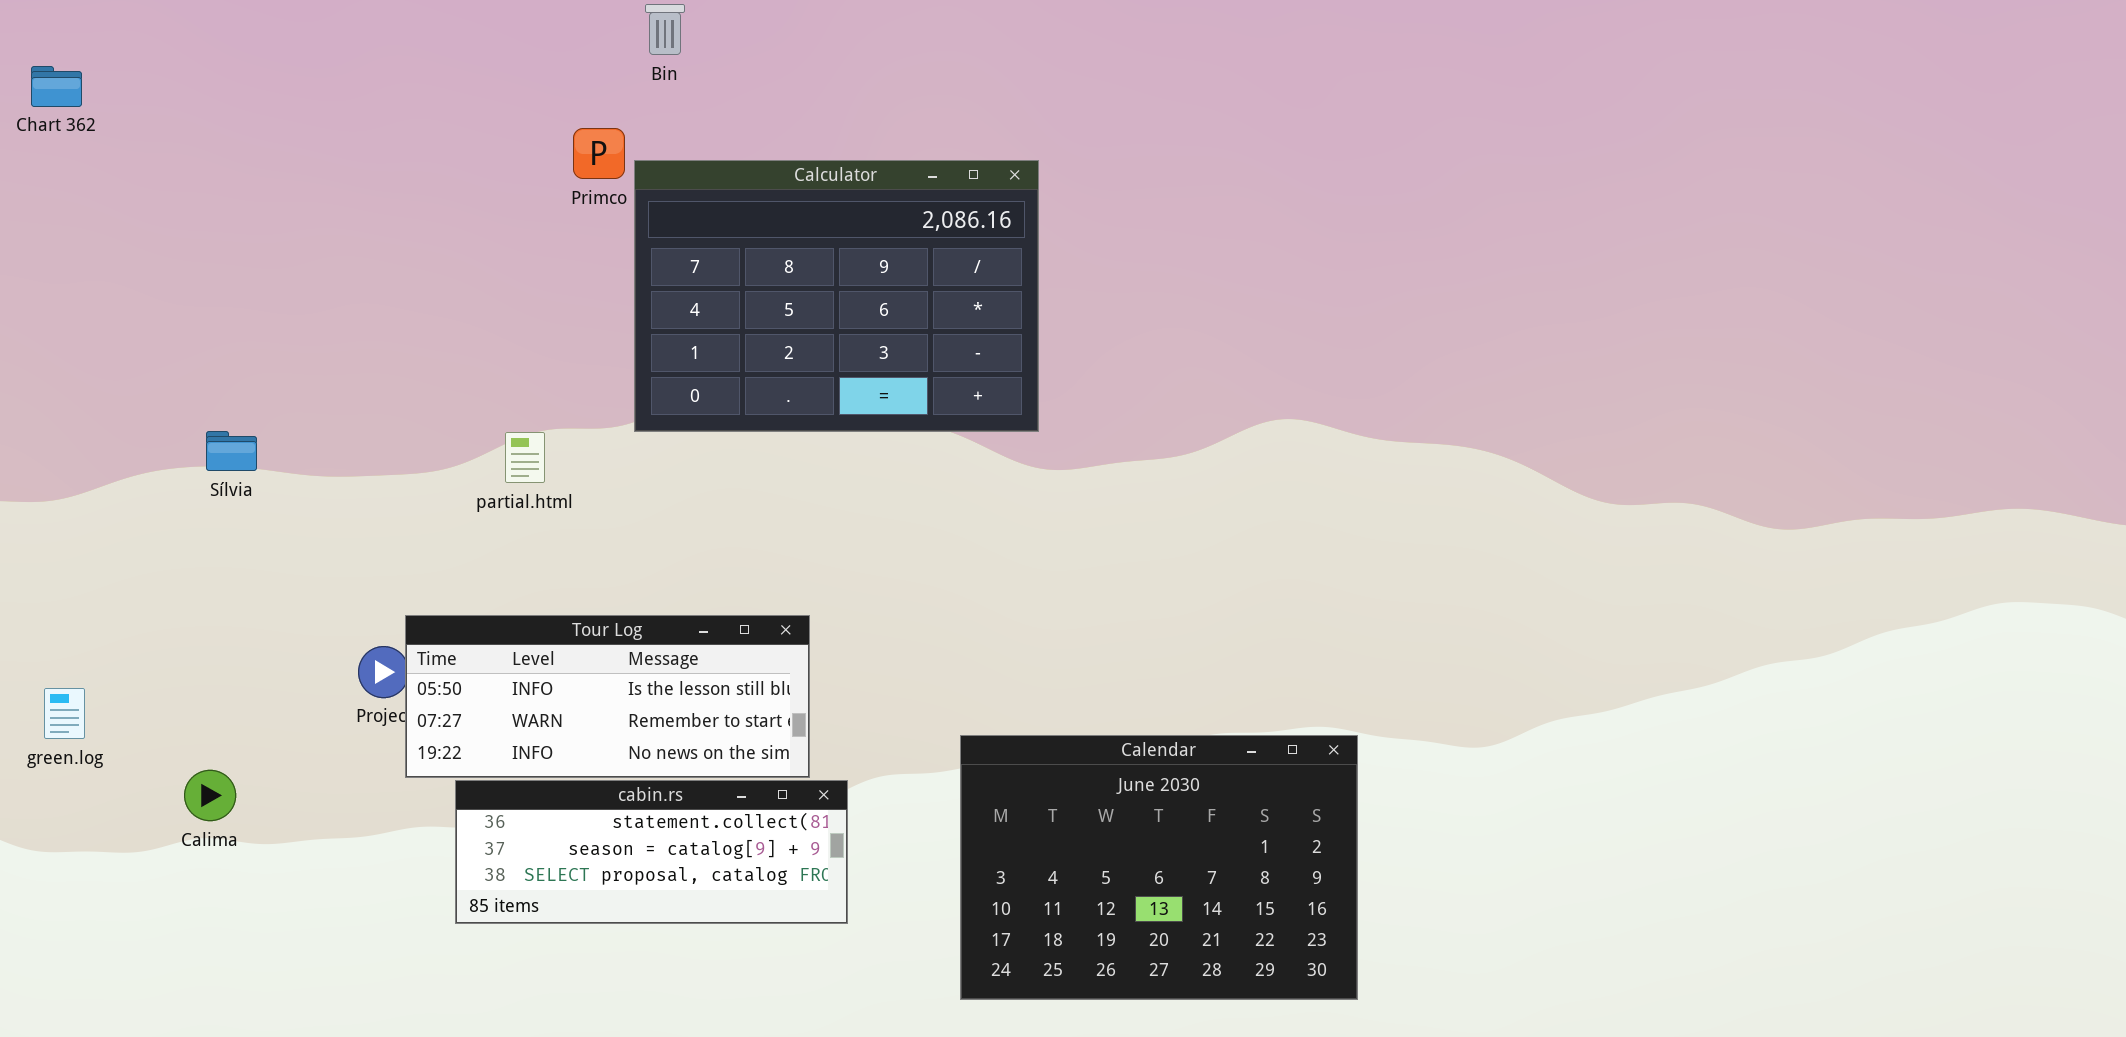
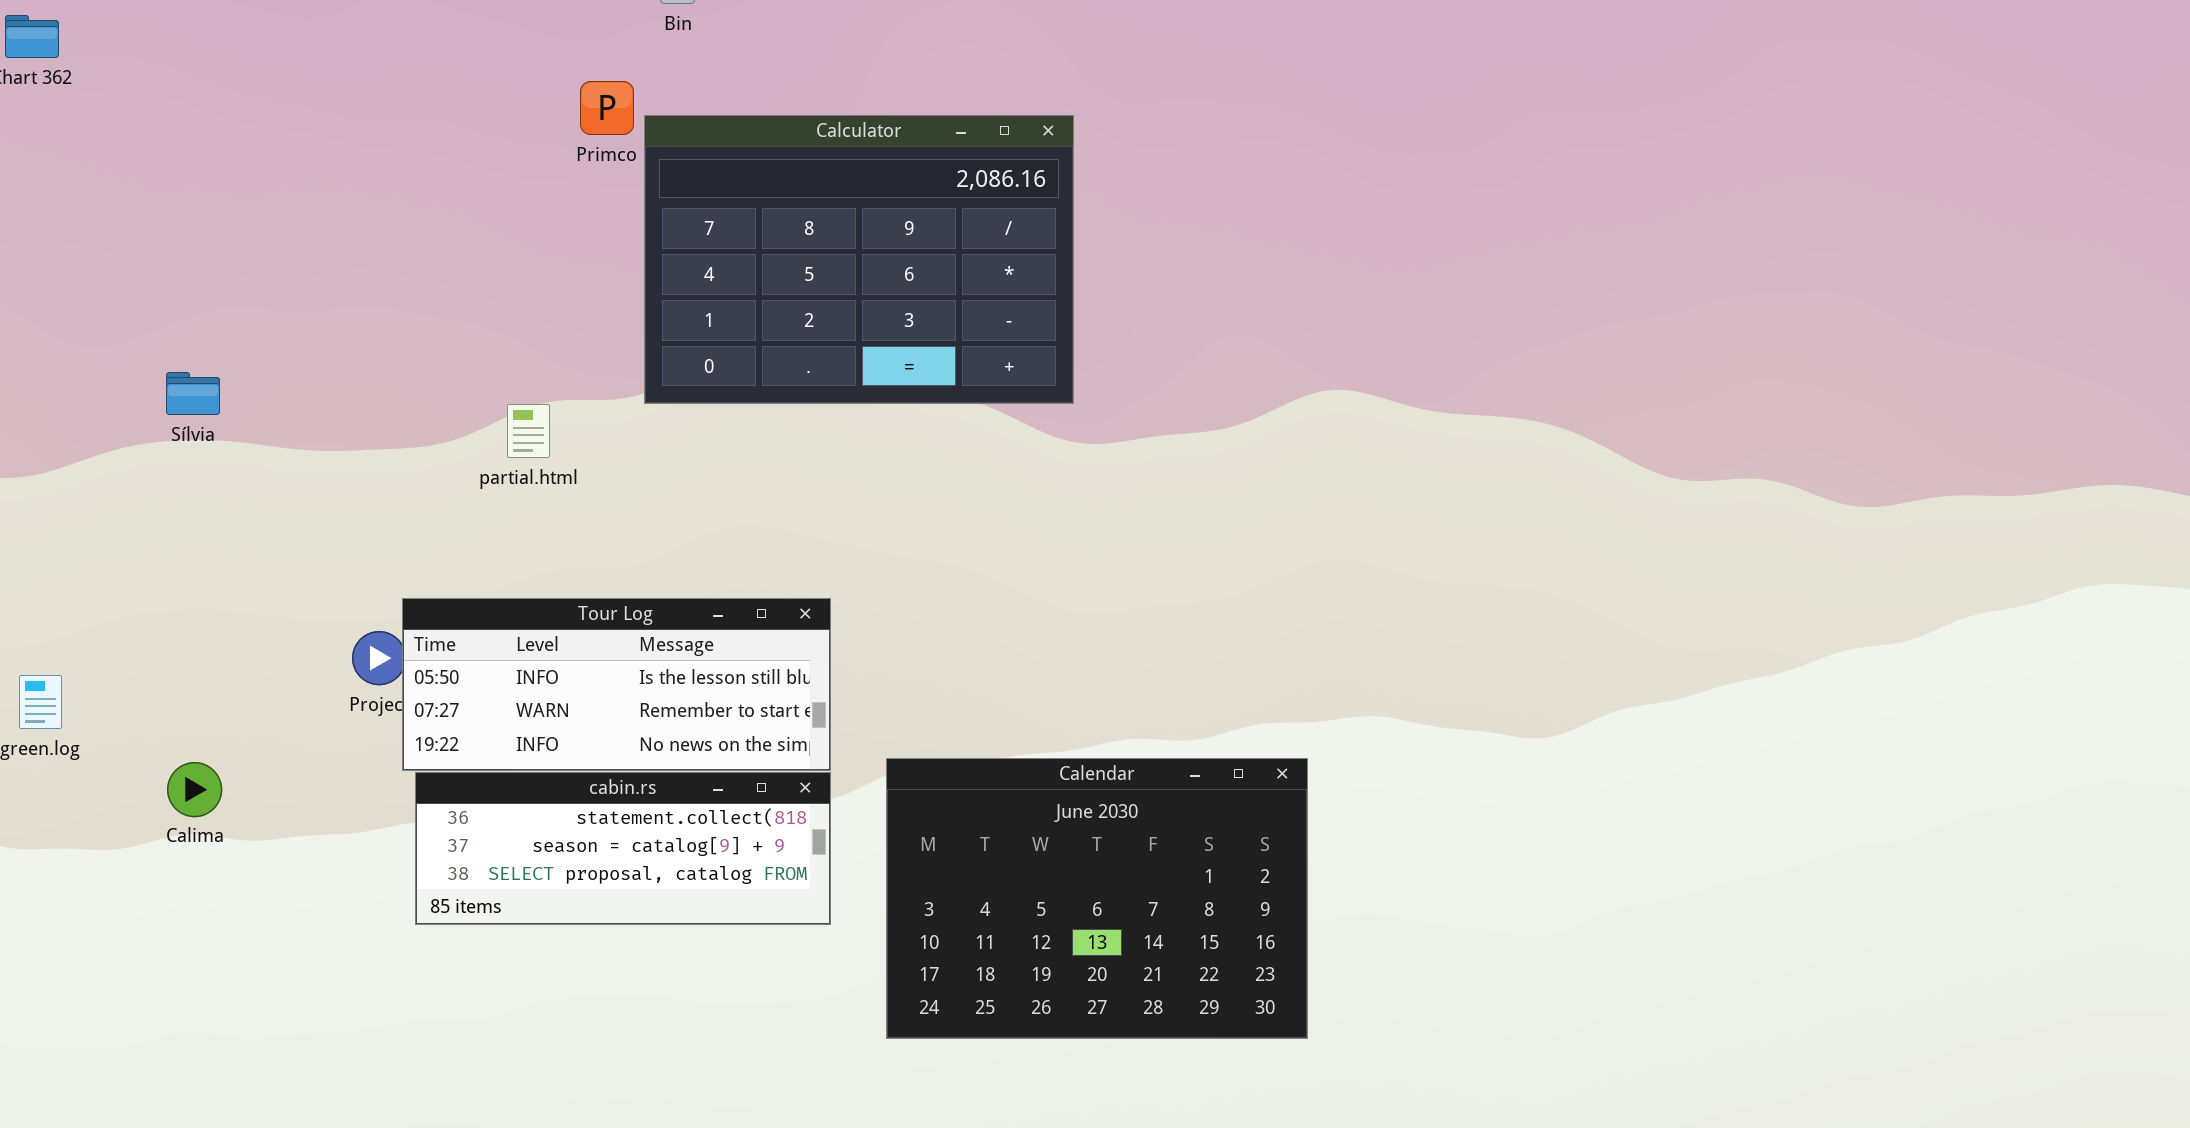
Sílvia: [206,431,257,471] -> [166,372,220,415], moved
Calendar: [960,735,1358,1000] -> [886,758,1308,1039], moved
cabin.rs: [455,780,848,924] -> [415,772,831,925], moved

